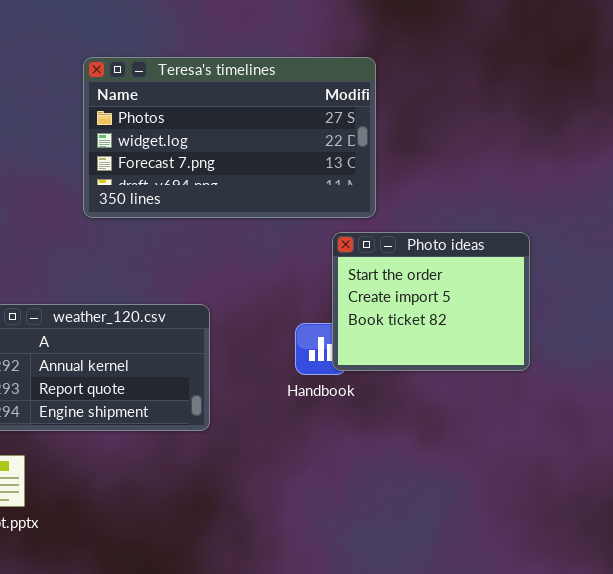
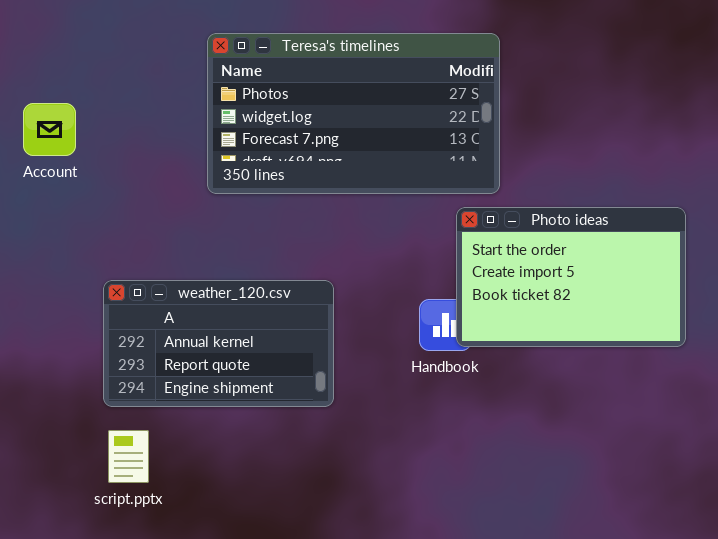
Photo ideas: [332,232,530,371] -> [456,207,686,347], resized

